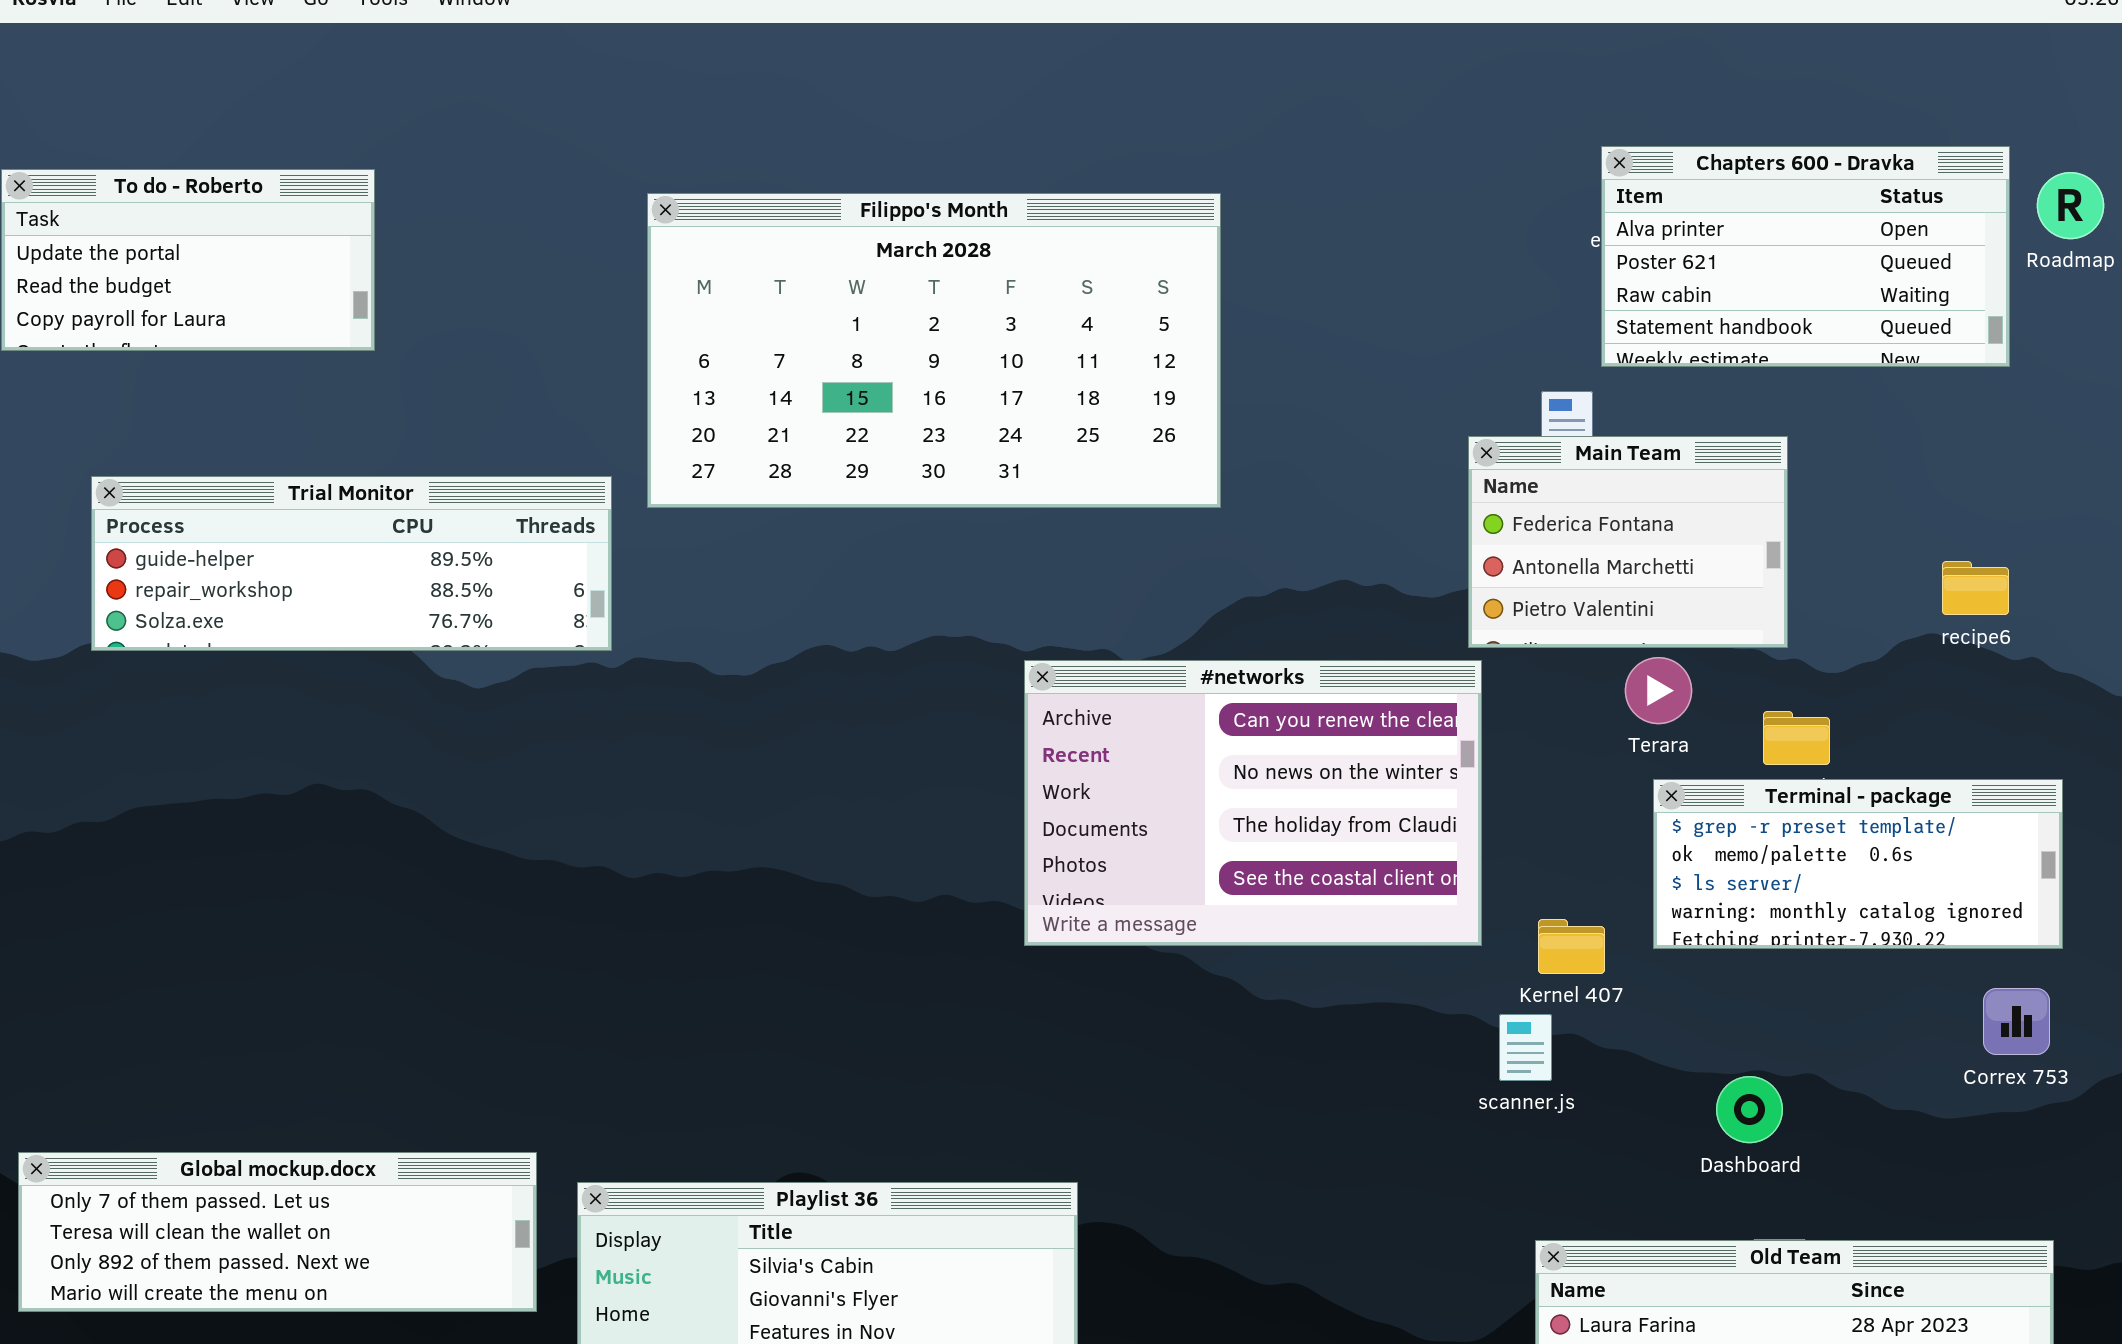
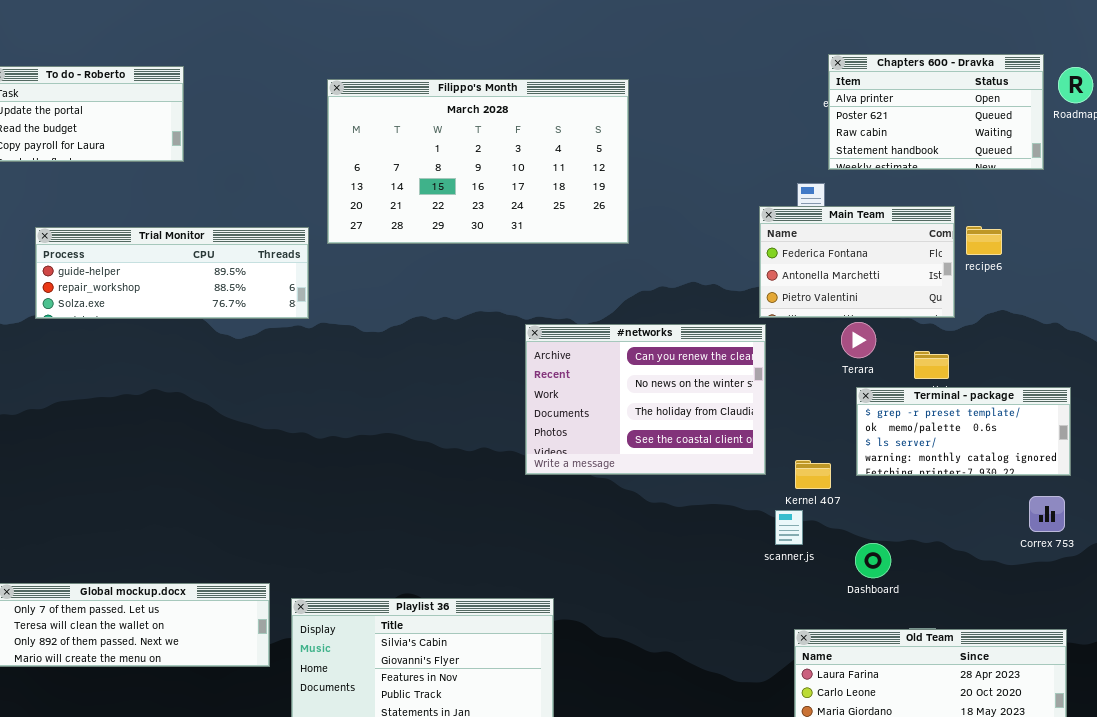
Main Team: [1468,436,1788,648] -> [759,206,955,318], resized
recipe6: [1942,561,2009,615] -> [966,226,1002,255], moved
Dashboard: [1716,1076,1783,1143] -> [855,543,891,578], moved

